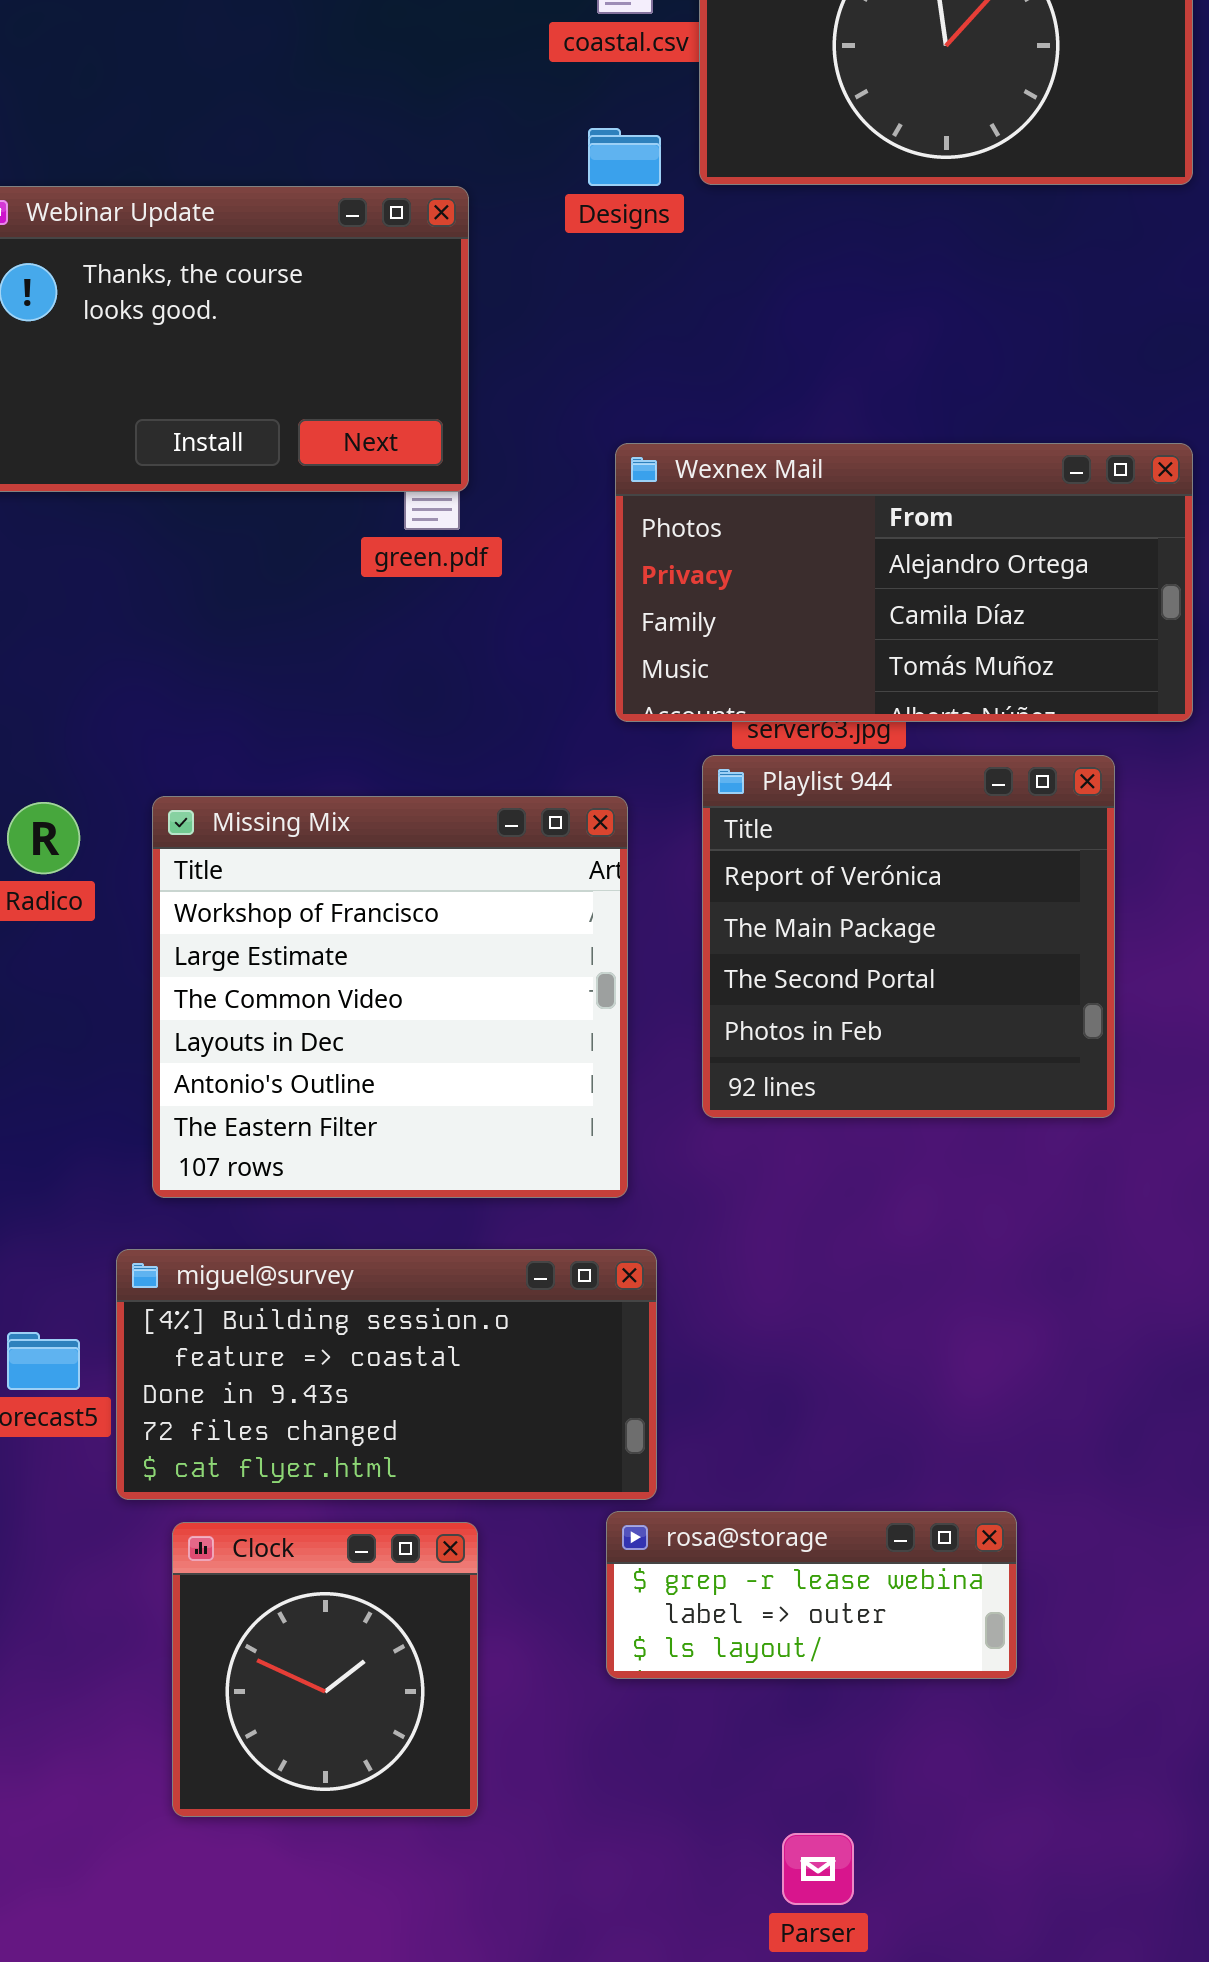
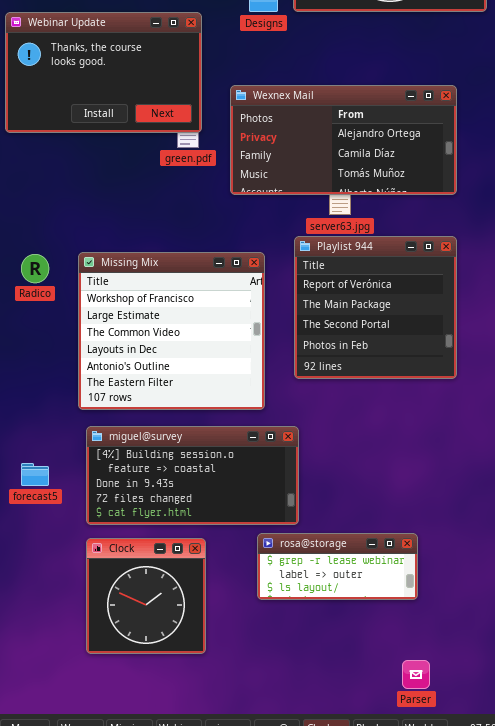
Wexnex Mail: [615,443,1193,722] -> [230,85,457,195], moved
miguel@survey: [116,1249,657,1500] -> [86,426,299,525], moved
Parser: [782,1833,854,1905] -> [402,660,430,689], moved

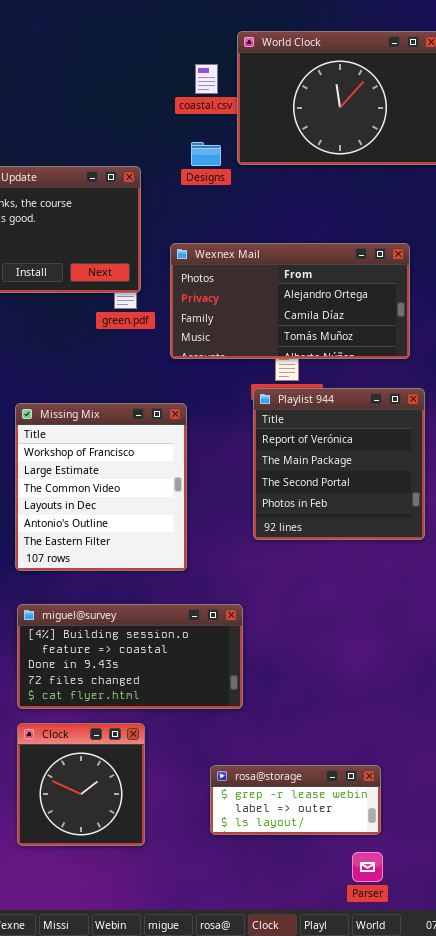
Playlist 944: [294,236,457,379] -> [253,388,425,540], moved
Missing Mix: [78,252,265,410] -> [15,403,187,571], moved, resized
rosa@storage: [257,533,418,600] -> [210,765,381,835], moved

